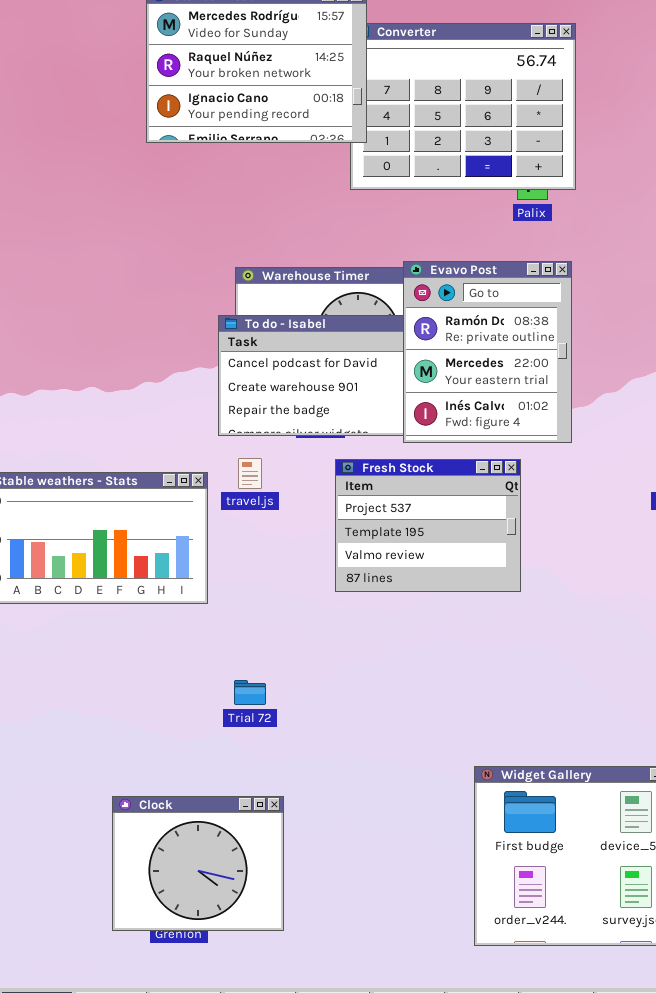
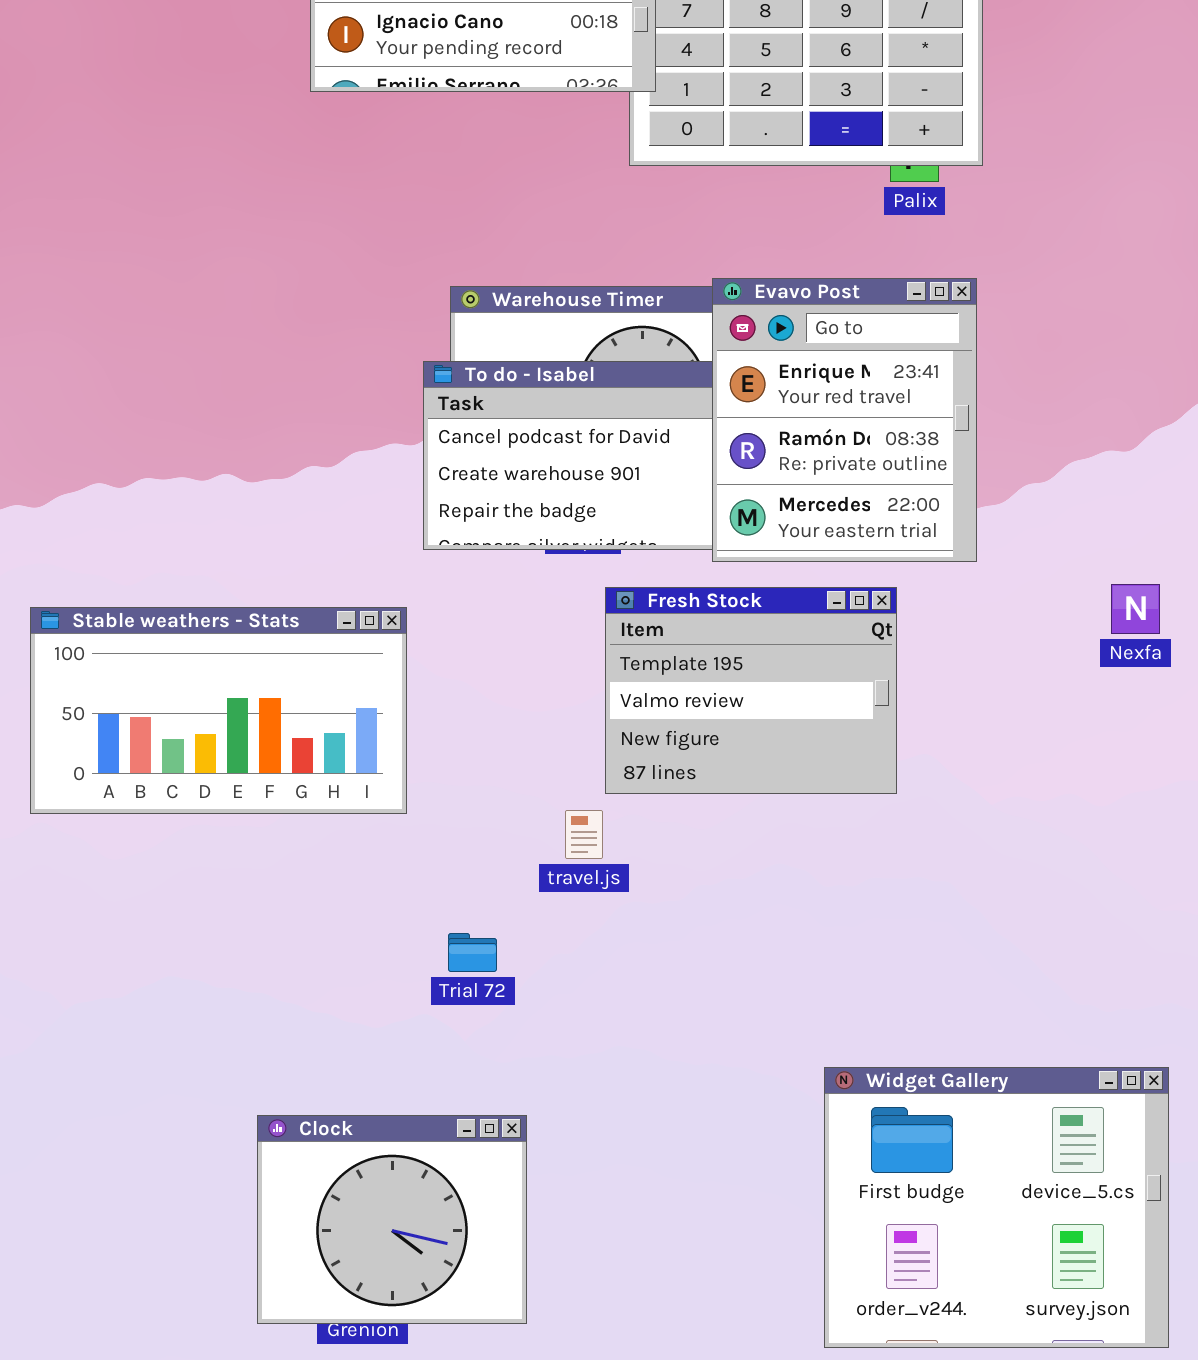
Evavo Post: [403,261,572,443] -> [712,278,977,562], scrolled up 1 row
travel.js: [238,458,262,489] -> [565,810,603,859], moved
Fresh Stock: [335,459,521,592] -> [605,587,897,794], scrolled down 1 row

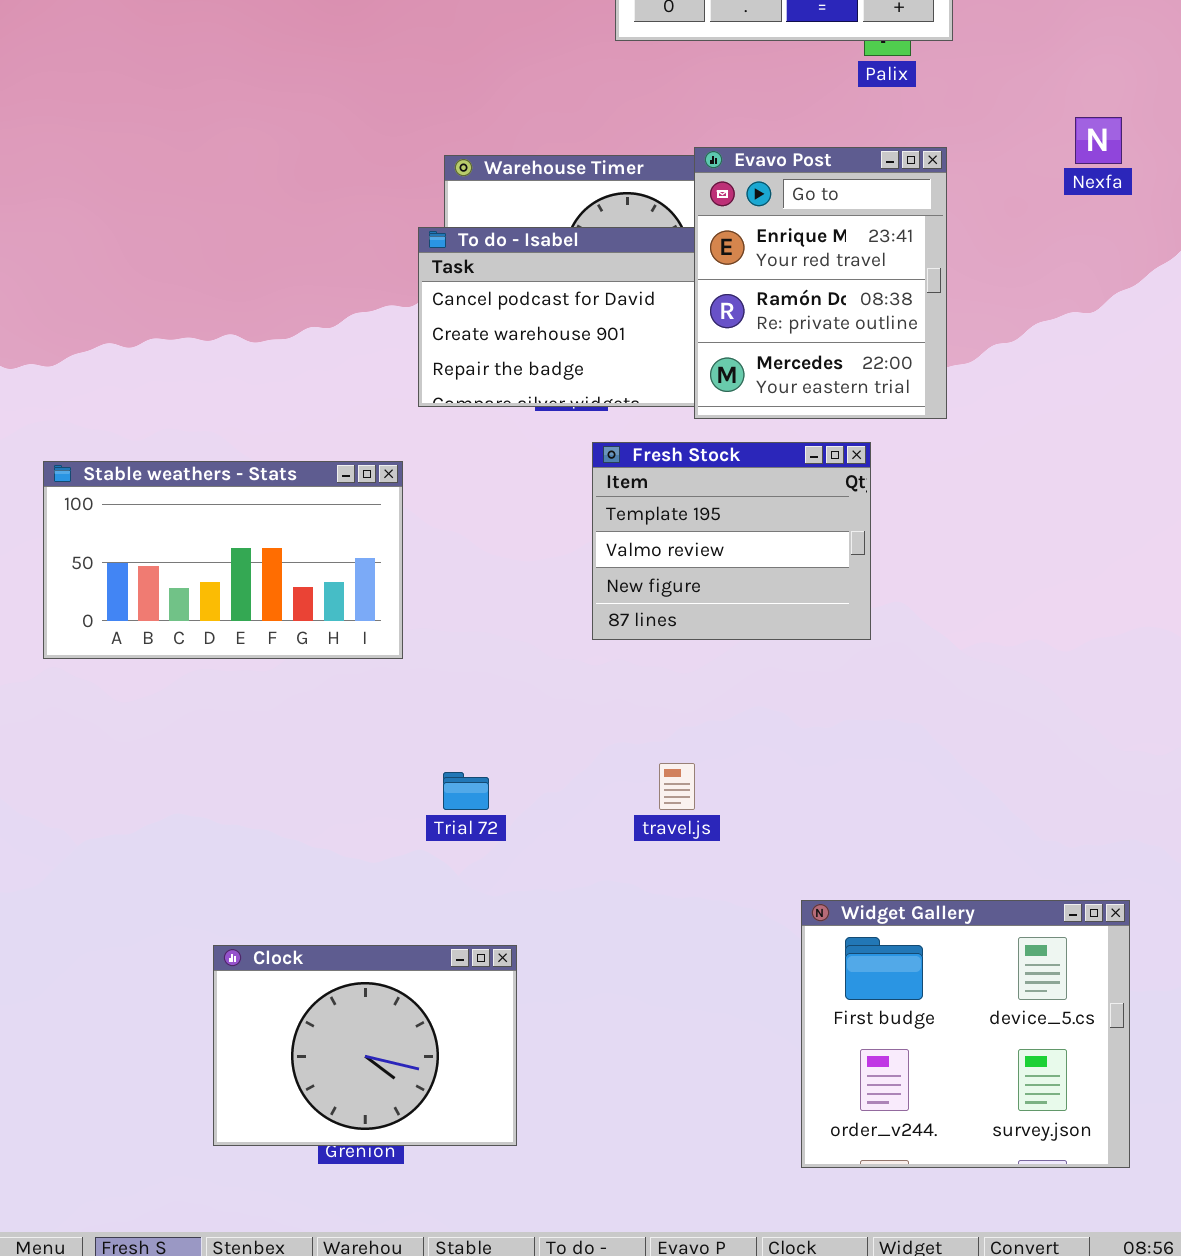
Nexfa: [1111,584,1160,634] -> [1075,117,1122,164], moved
travel.js: [565,810,603,859] -> [659,763,695,810], moved
Clock: [257,1115,527,1324] -> [213,945,517,1146], resized

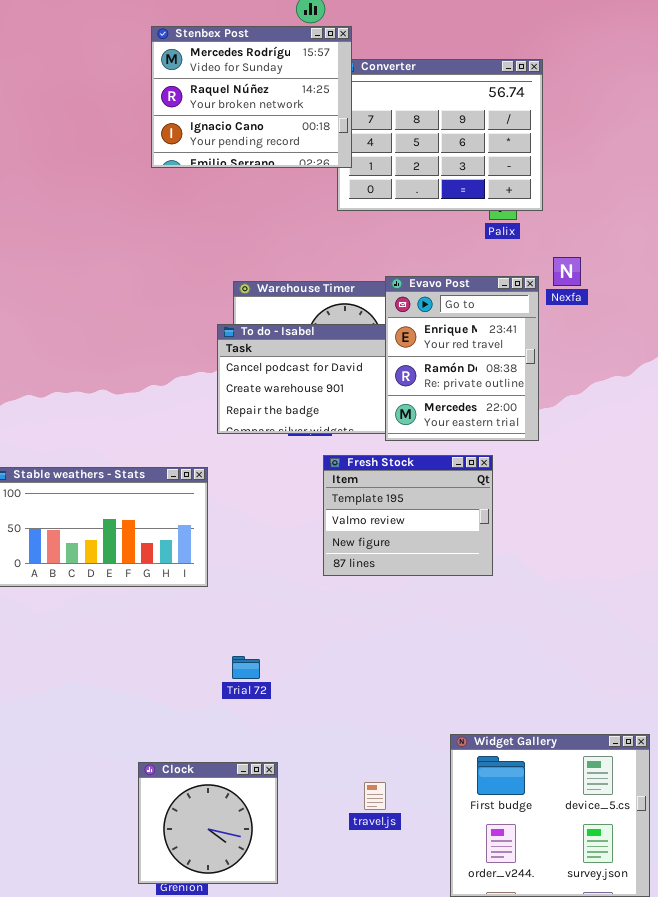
Nexfa: [1075,117,1122,164] -> [553,257,581,286], moved
travel.js: [659,763,695,810] -> [364,782,386,810], moved
Clock: [213,945,517,1146] -> [138,762,278,884], resized

